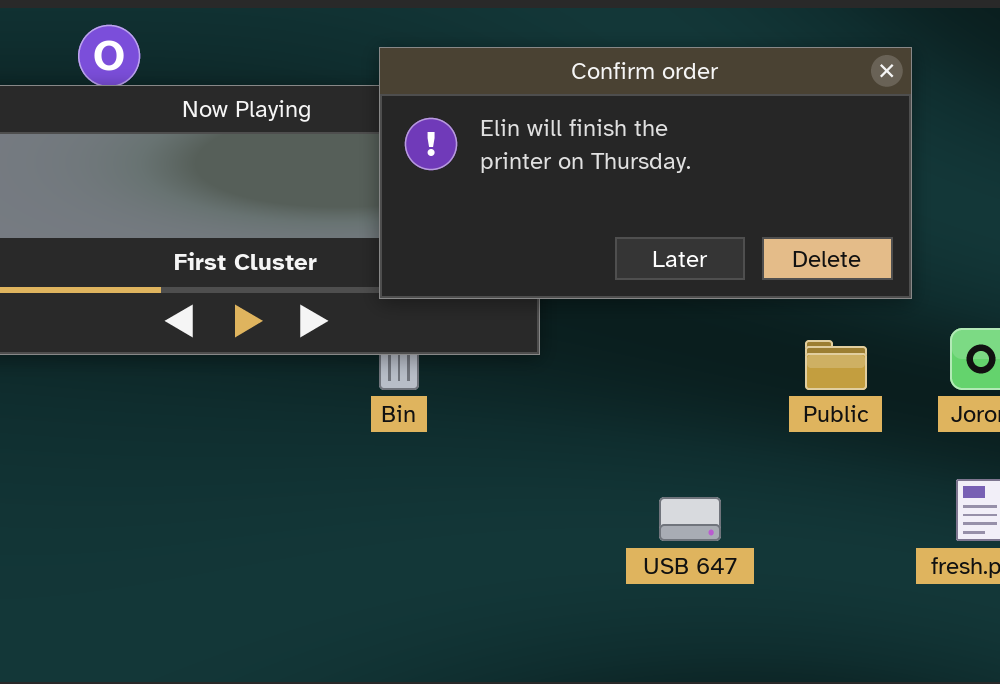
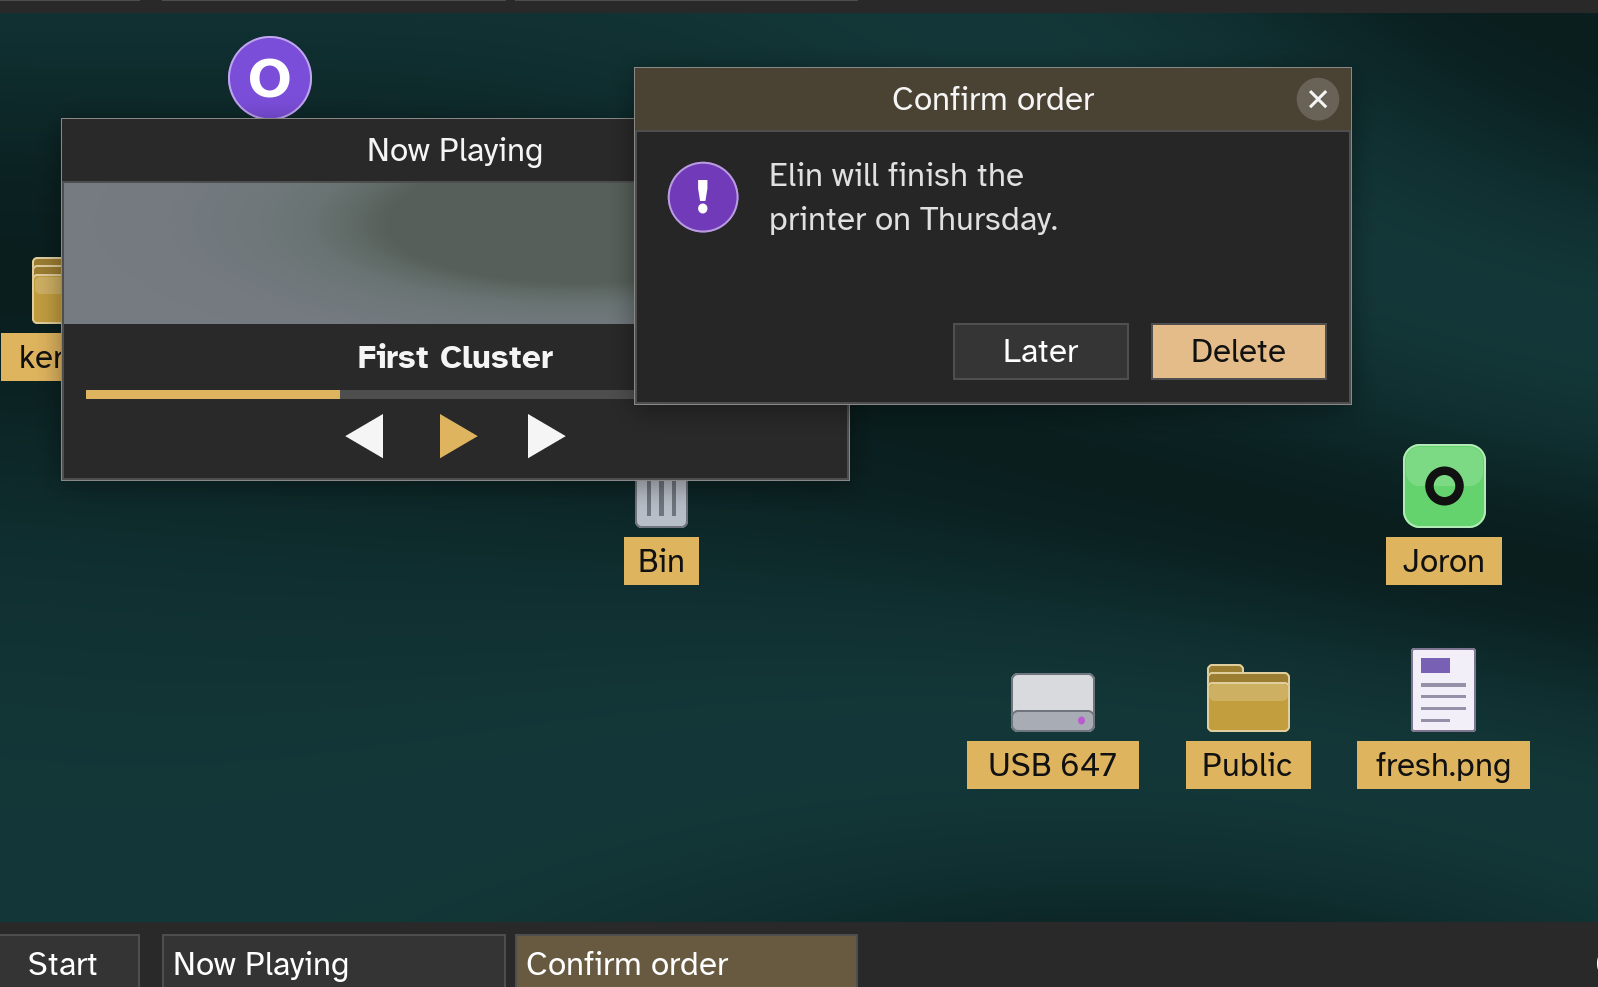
Public: [805,340,867,390] -> [1207,664,1290,732], moved

